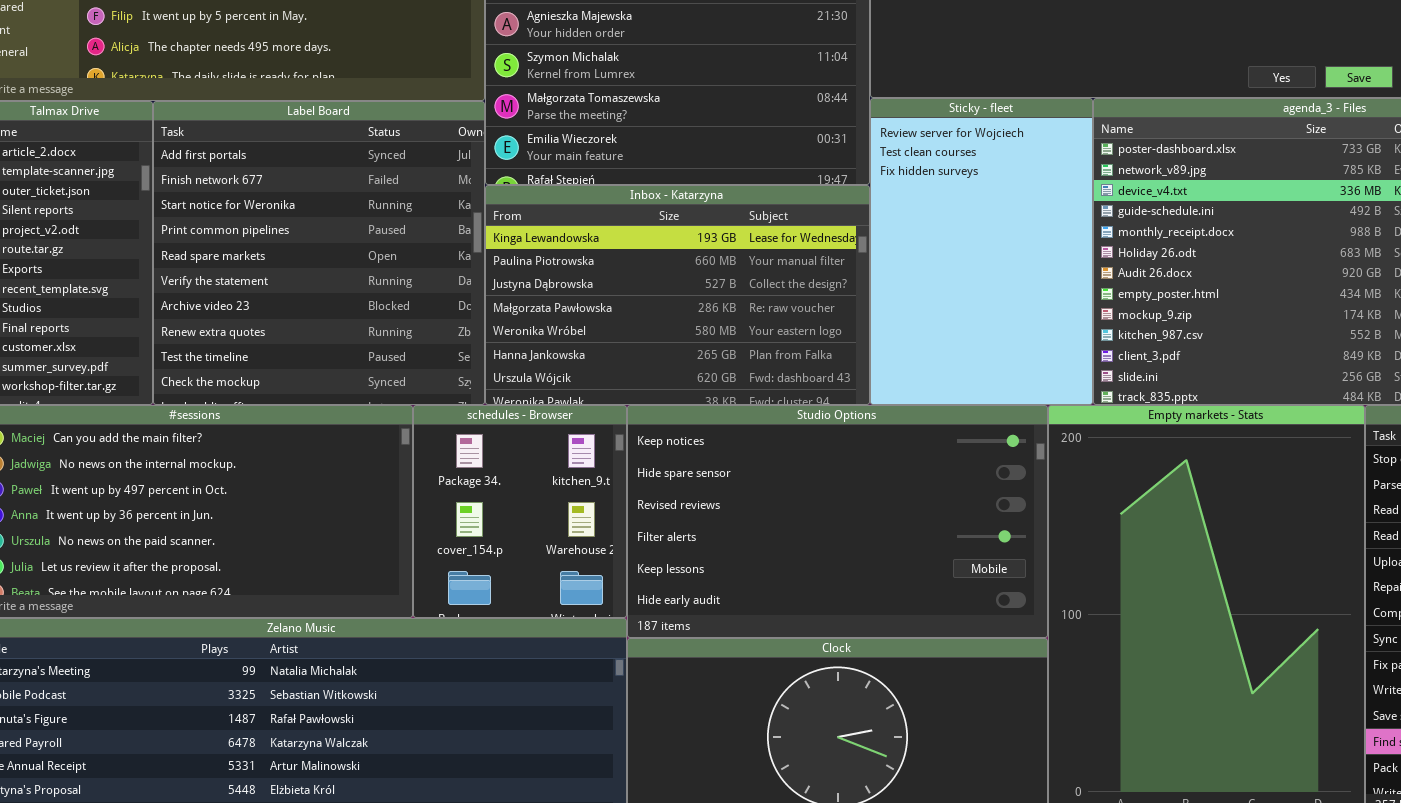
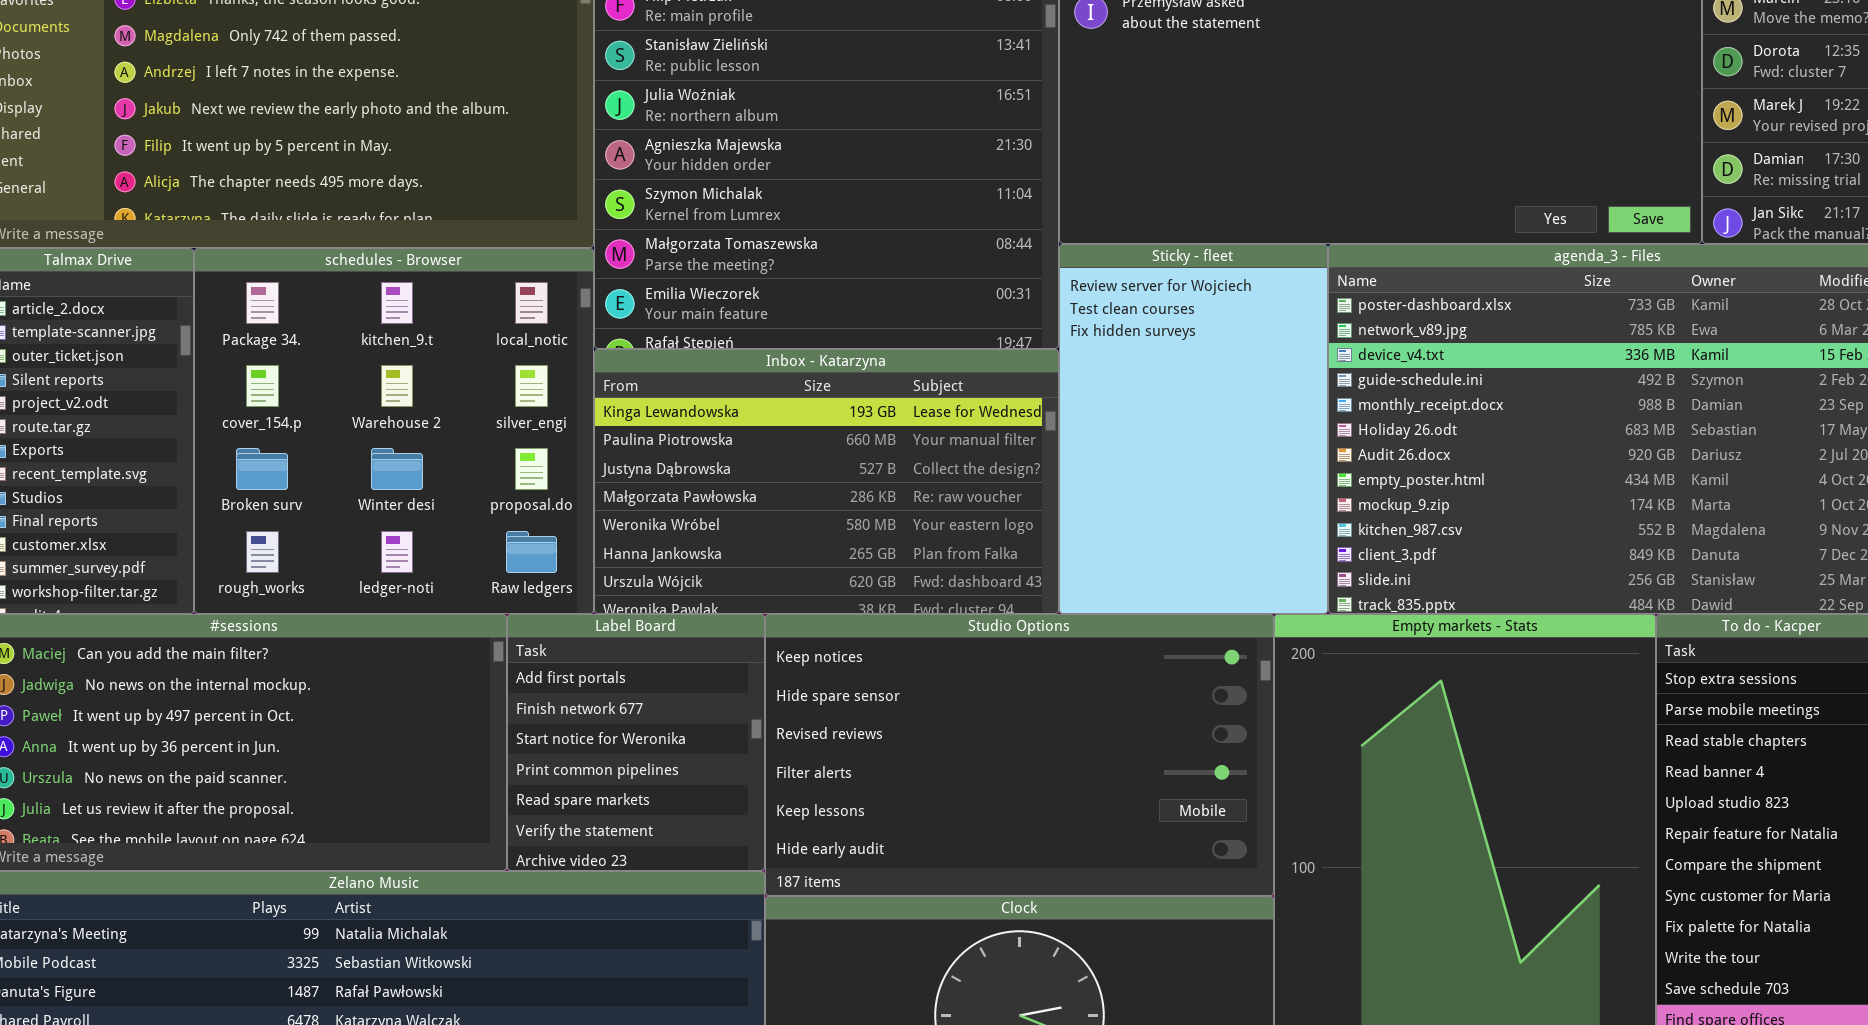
Label Board: [153,101,485,405] -> [507,614,765,871], moved, resized
schedules - Browser: [413,405,627,618] -> [194,248,594,614], moved, resized

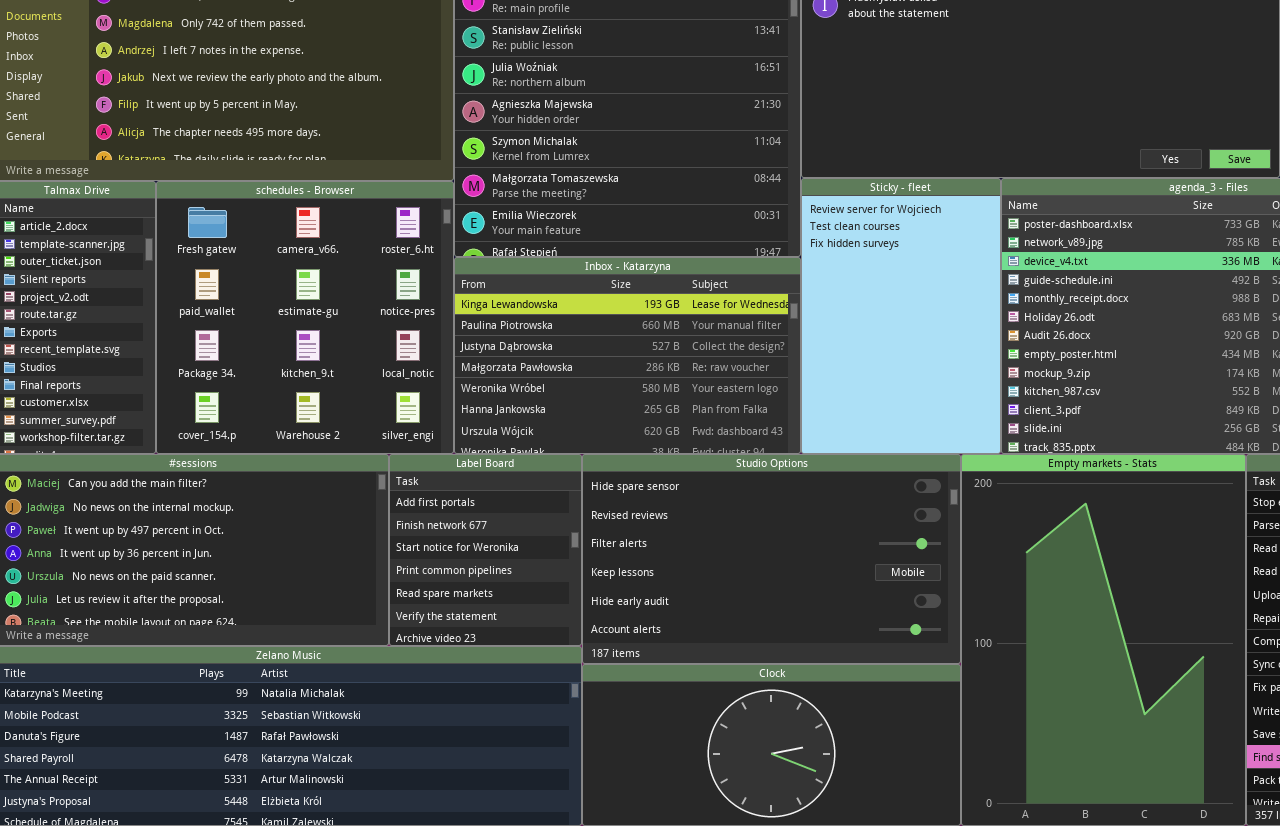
schedules - Browser: [194,248,594,614] -> [156,181,454,454], scrolled up 2 rows
Studio Options: [765,614,1274,896] -> [582,454,961,664], scrolled down 1 row

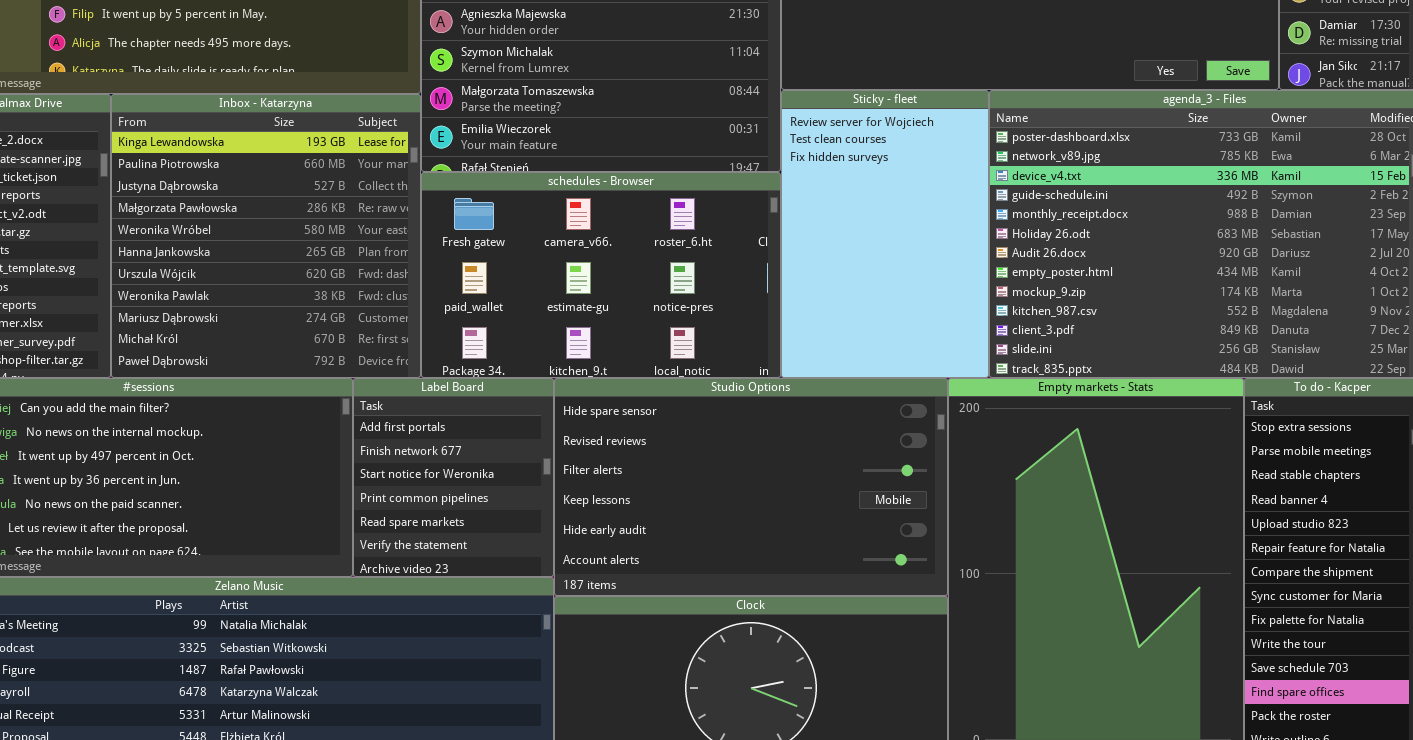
schedules - Browser: [156,181,454,454] -> [421,172,781,378], moved, resized
Inbox - Katarzyna: [454,257,801,454] -> [111,94,421,378], moved, resized

